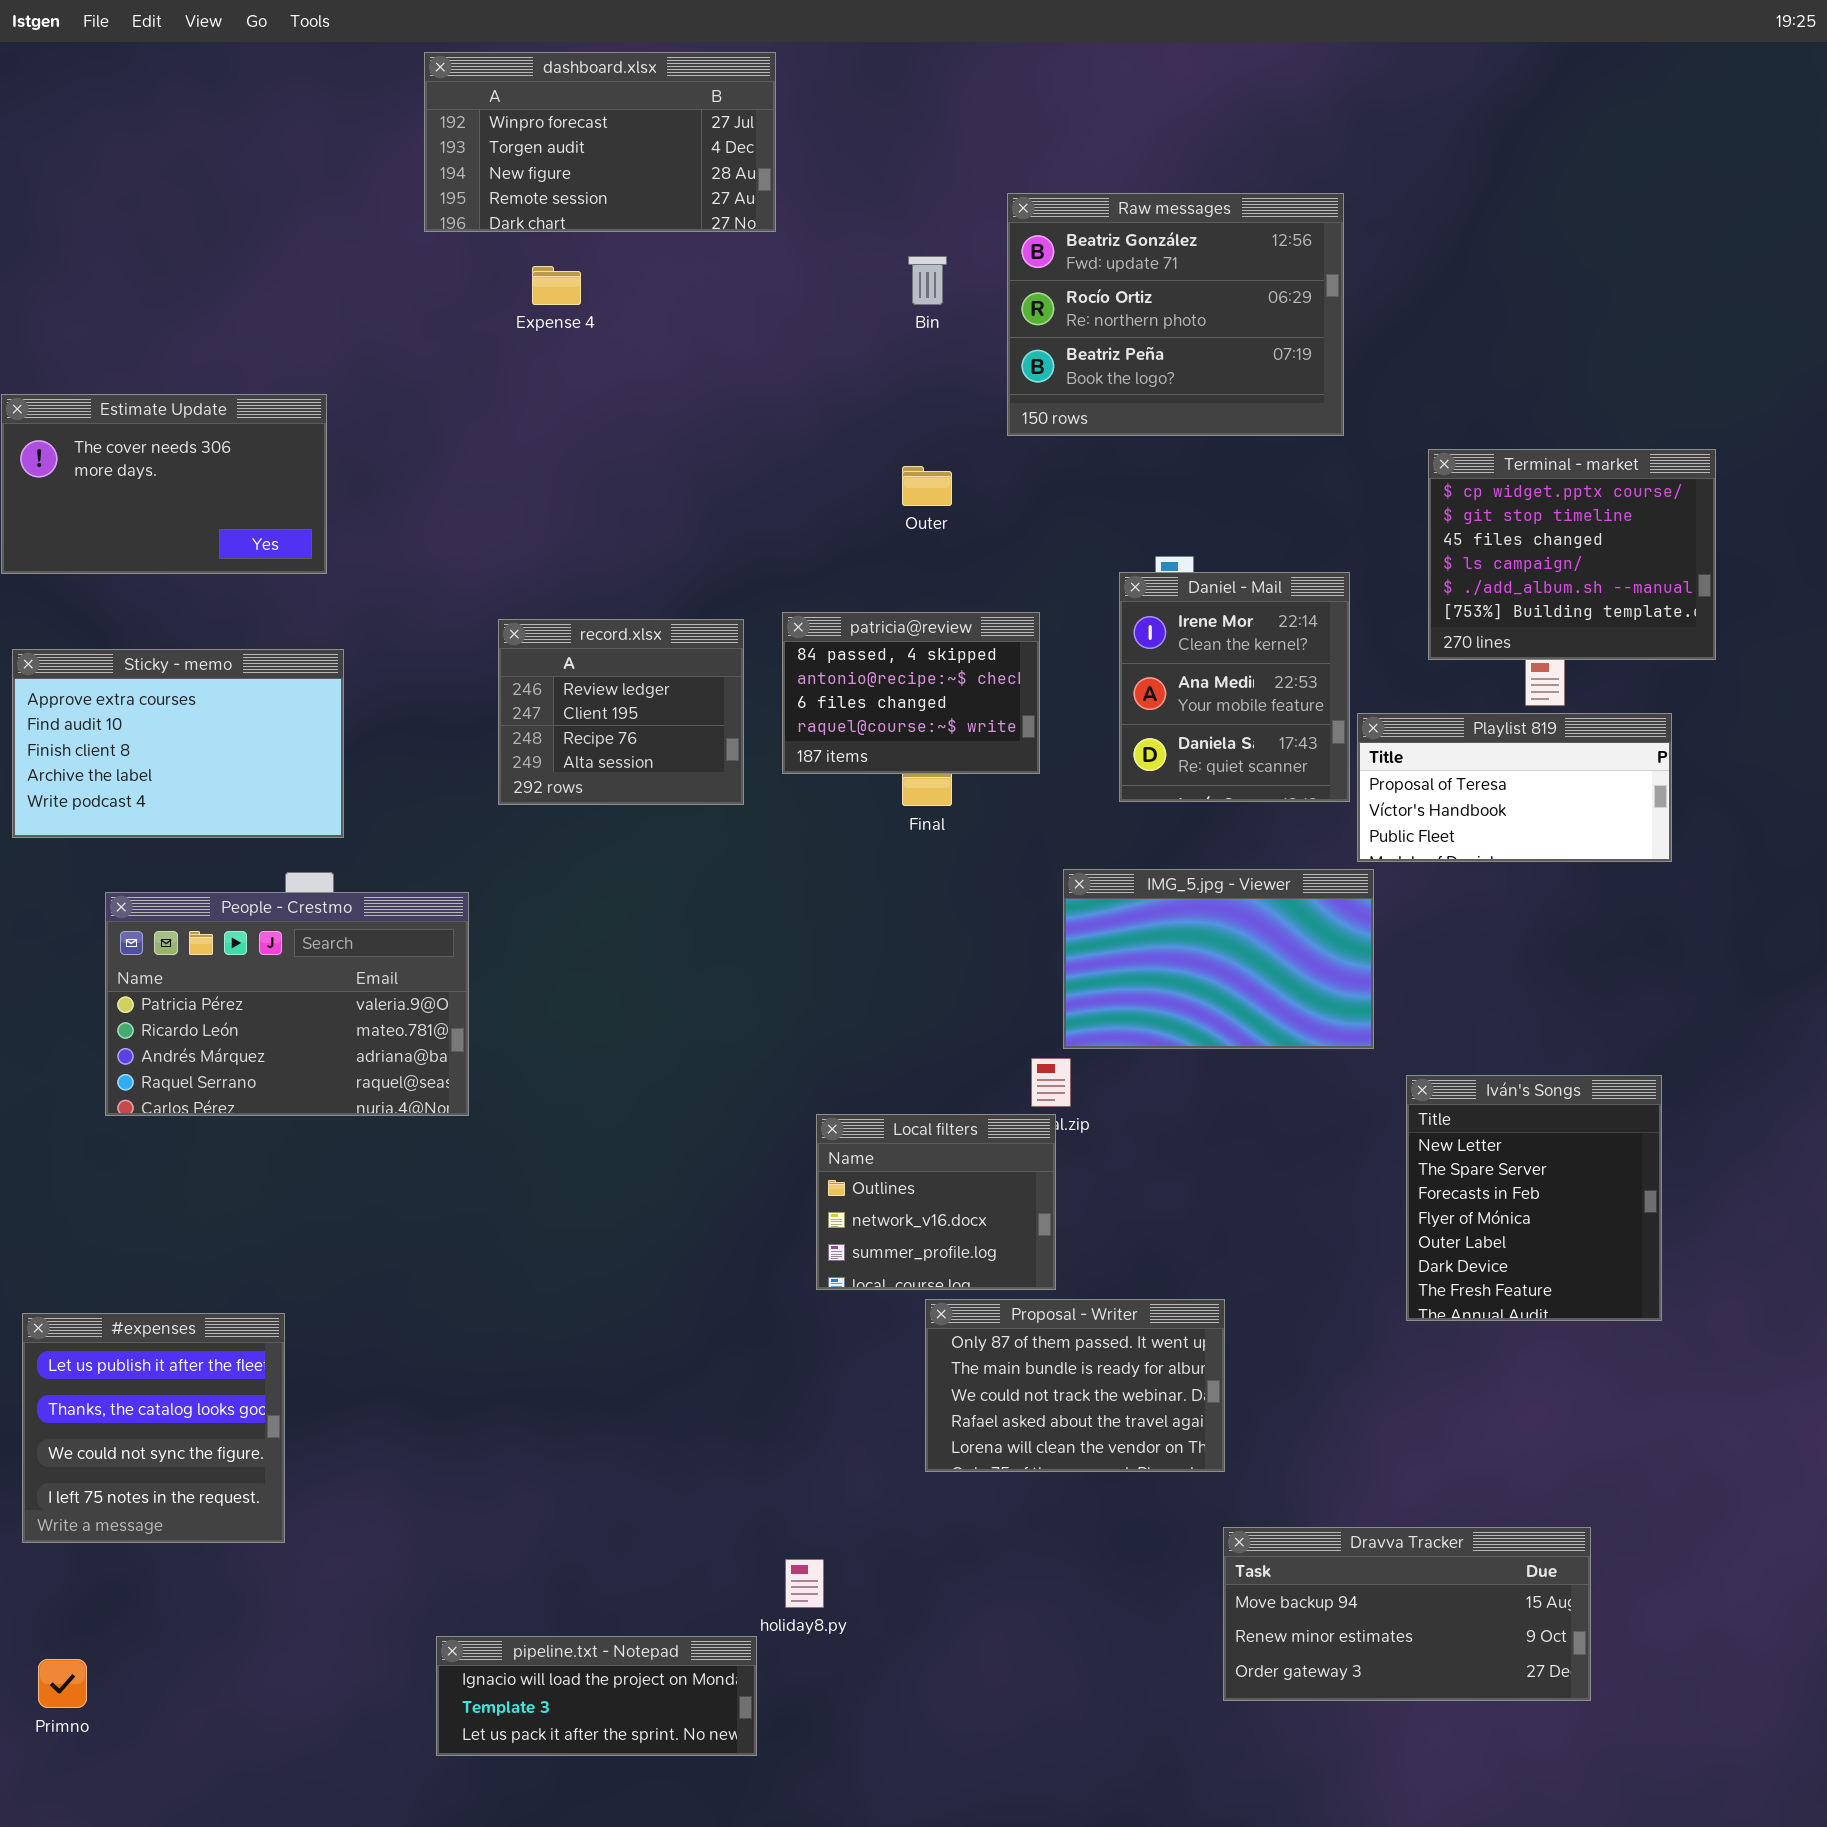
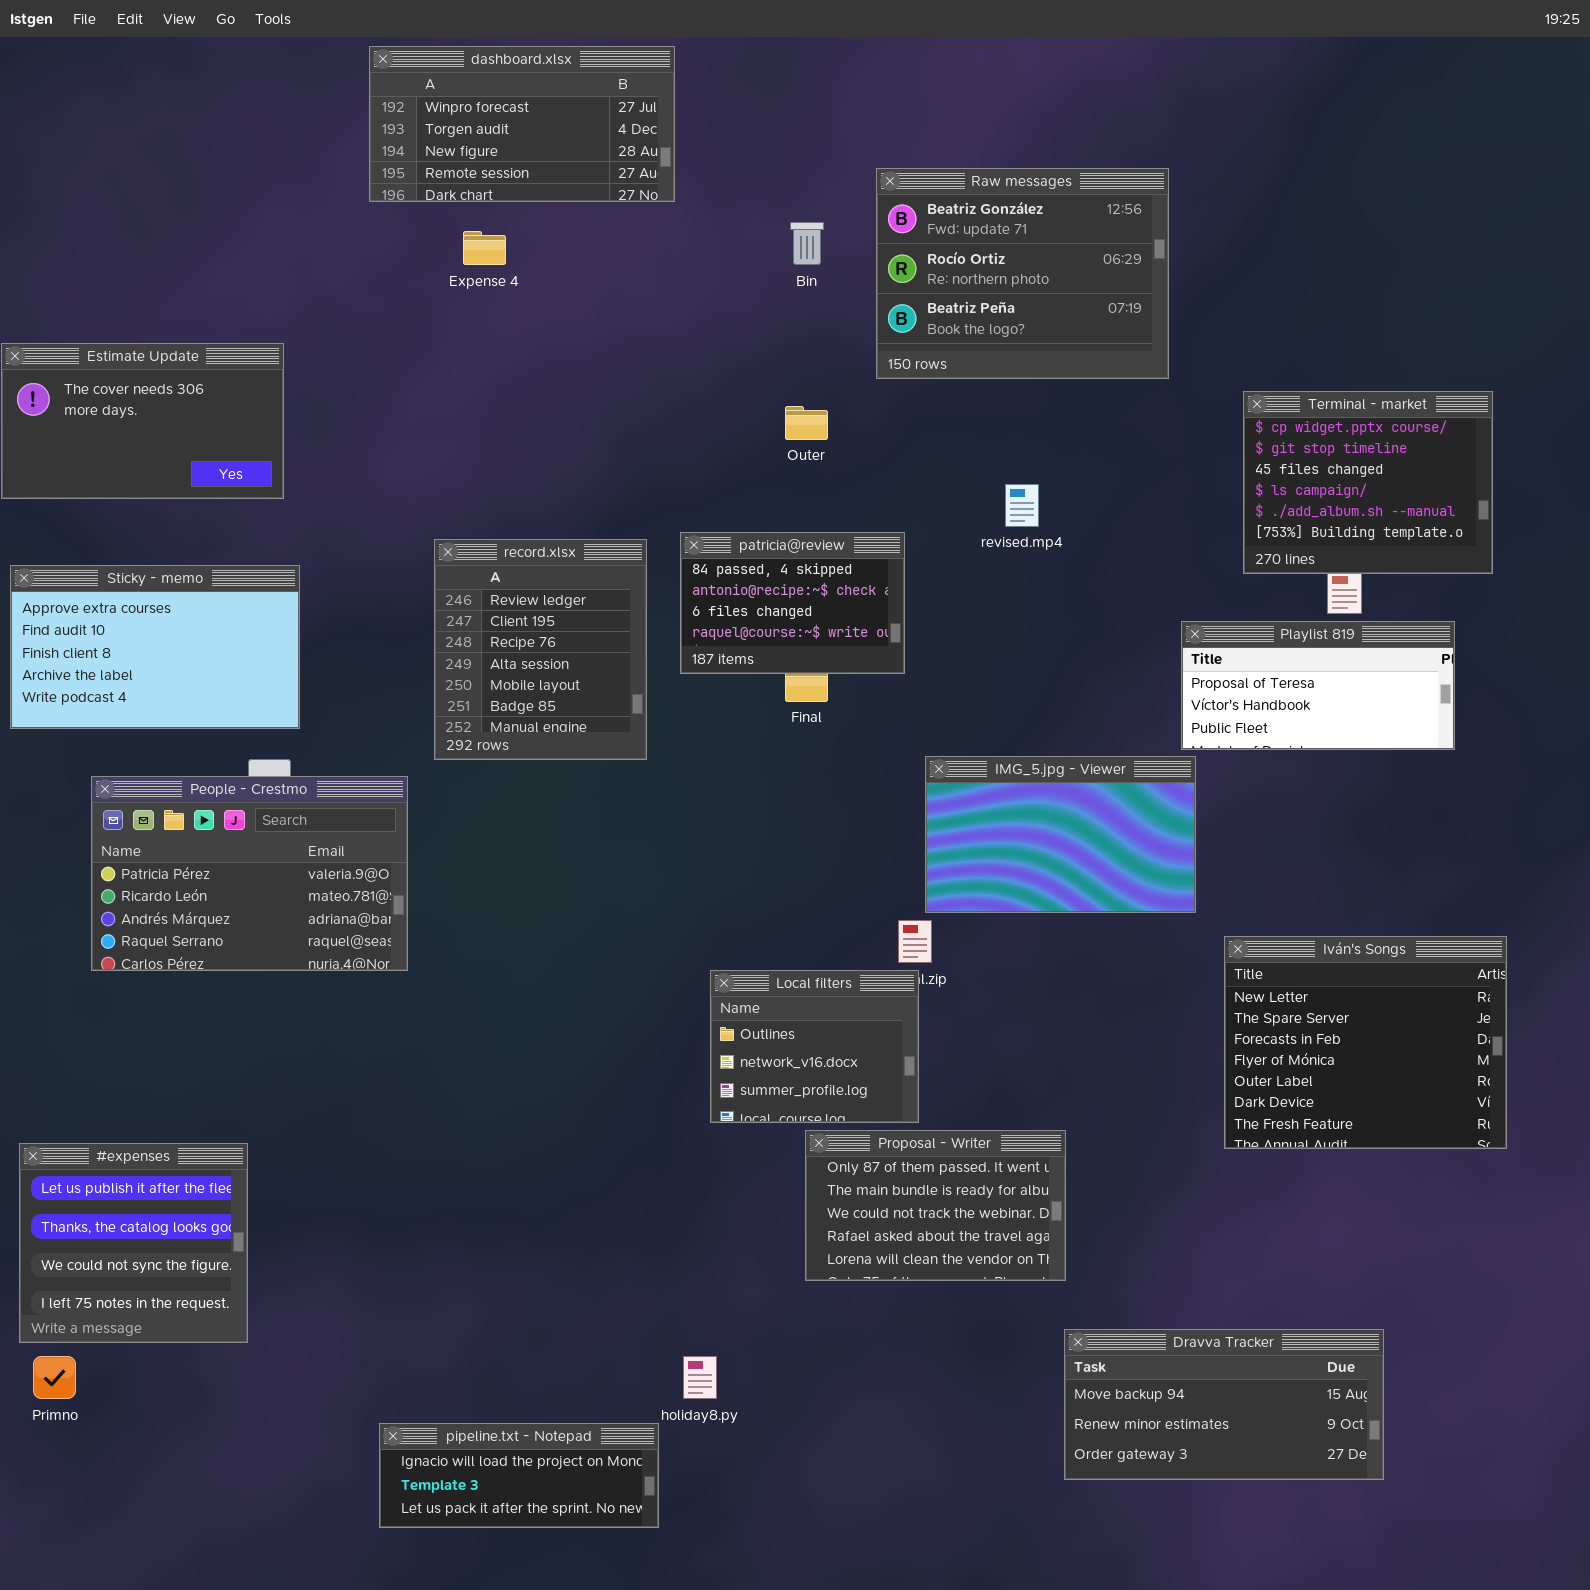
Daniel - Mail: [1119,572,1350,802] -> none, closed
record.xlsx: [498,619,744,805] -> [434,539,647,760], resized
Iván's Songs: [1406,1075,1662,1321] -> [1224,936,1507,1149], resized
Primno: [38,1659,87,1708] -> [33,1356,76,1399], moved

